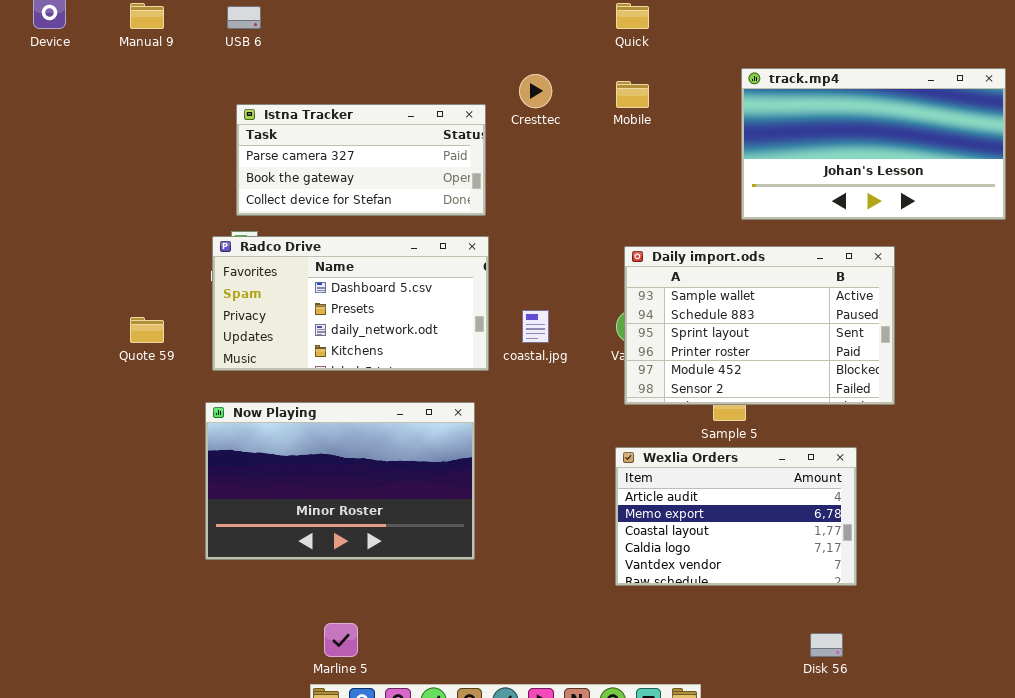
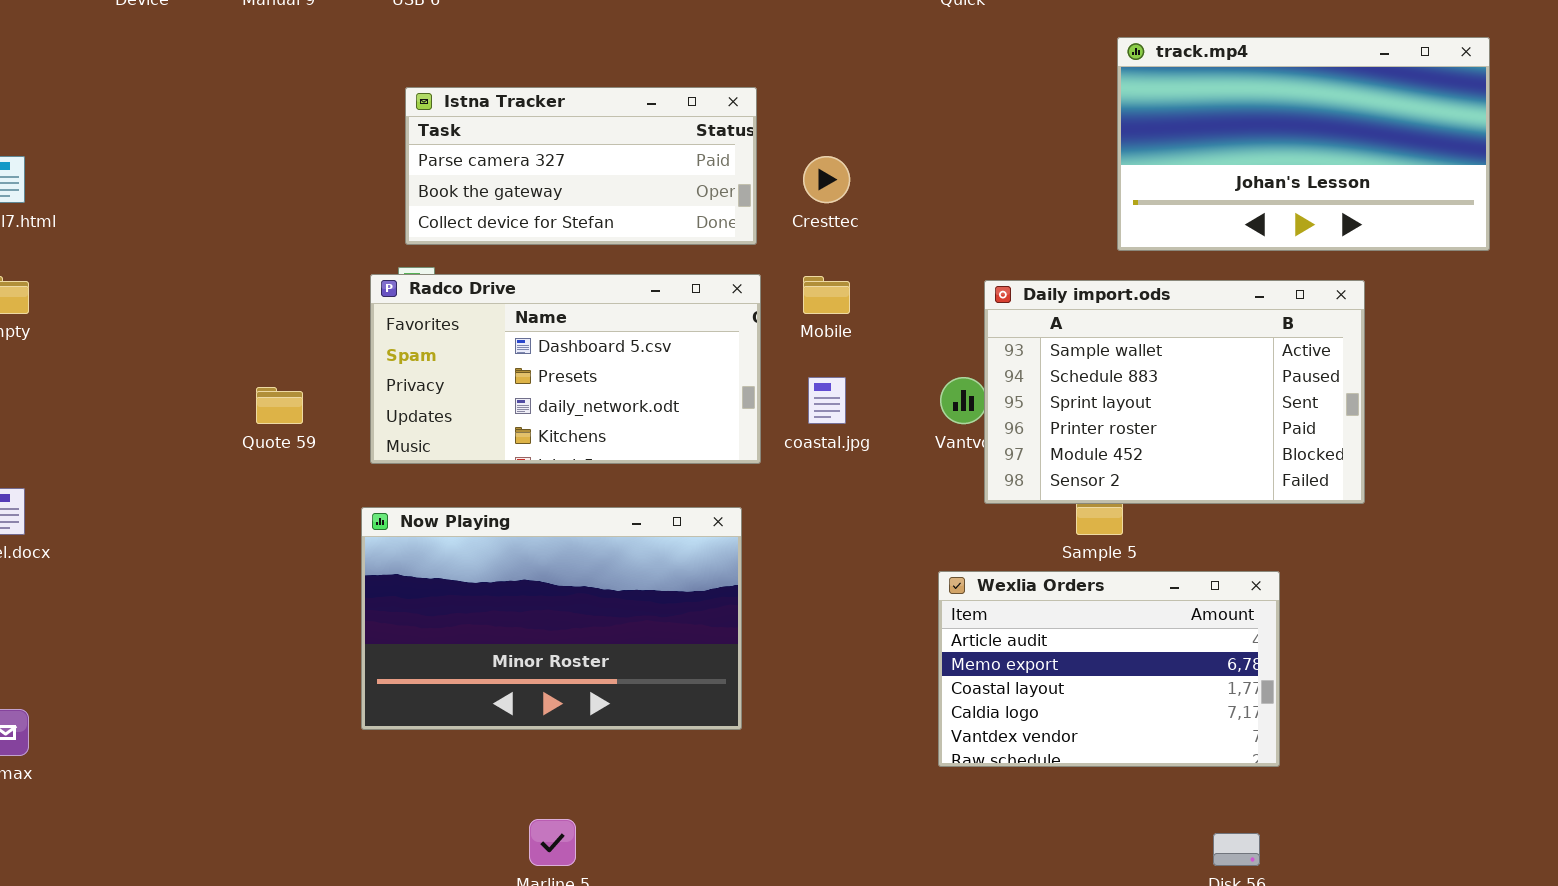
Cresttec: [519,74,552,108] -> [803,156,850,203], moved
Mobile: [616,81,649,108] -> [803,276,850,314], moved
Daily import.ods: [624,246,895,405] -> [984,280,1365,504], moved

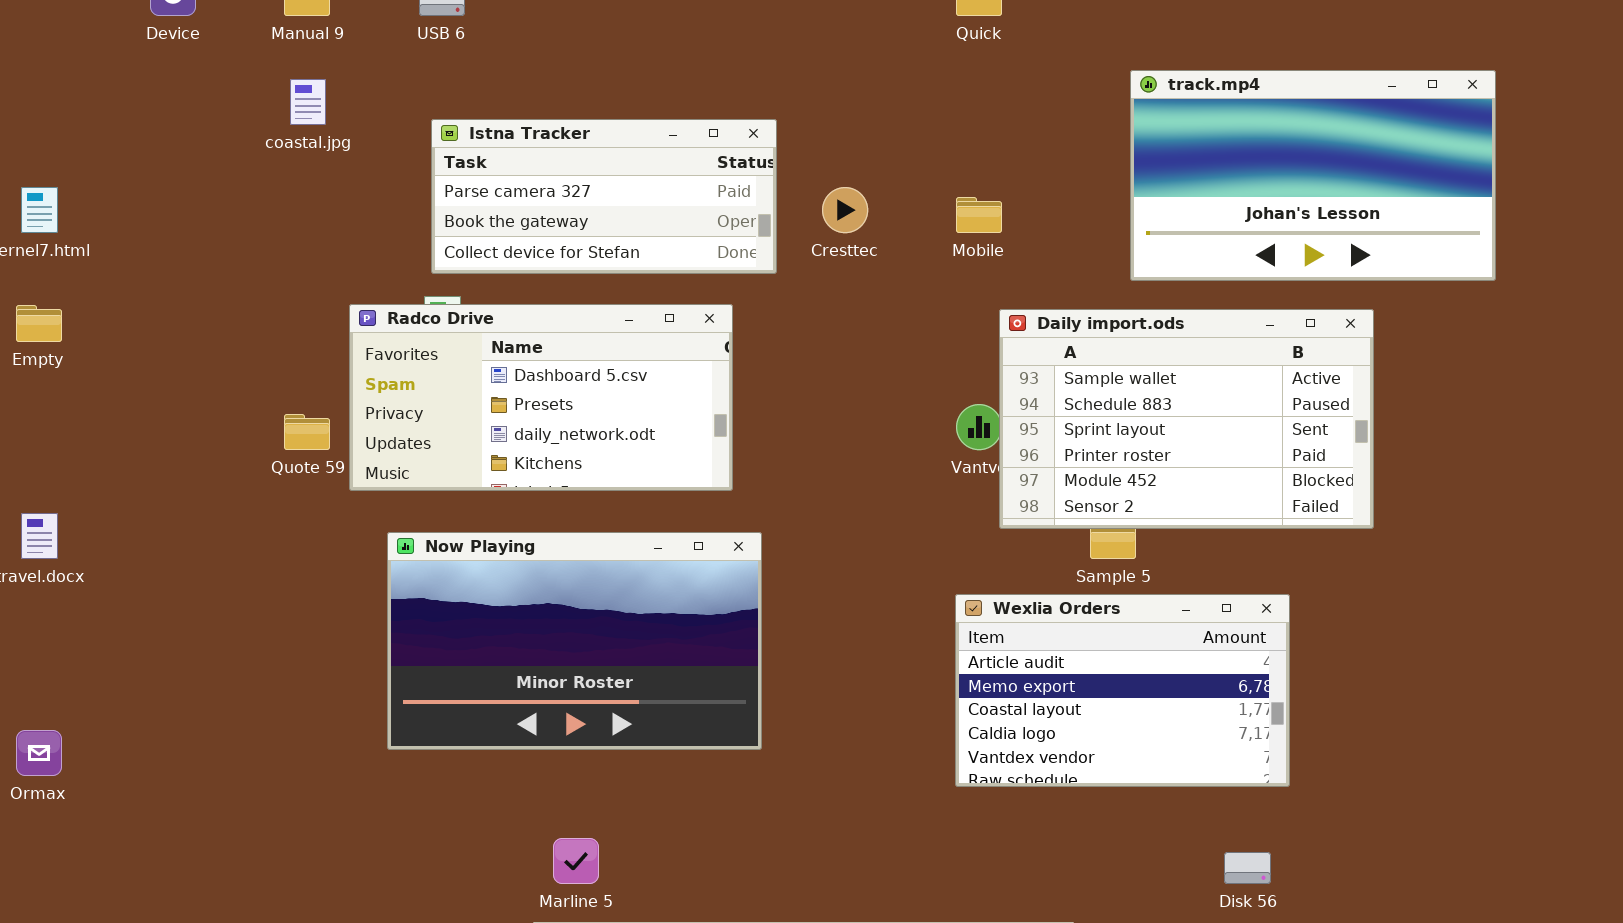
Radco Drive: [370,274,761,464] -> [349,304,733,491], moved
Mobile: [803,276,850,314] -> [956,197,1002,233], moved
coastal.jpg: [808,377,846,424] -> [290,79,326,125], moved

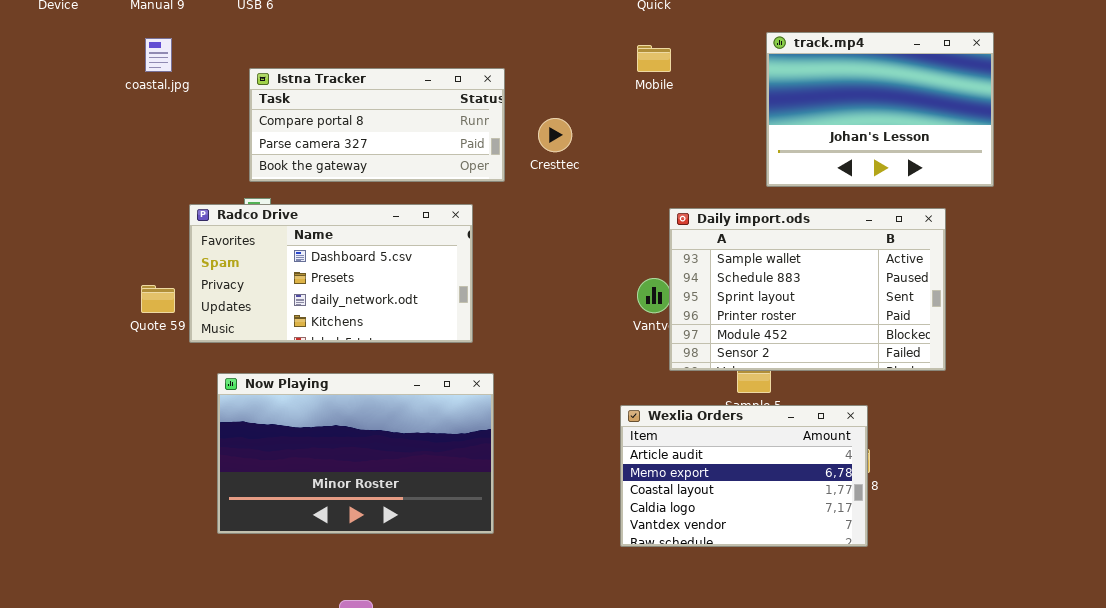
track.mp4: [1130,70,1496,281] -> [766,32,994,187], resized
Istna Tracker: [431,119,777,274] -> [249,68,505,182], scrolled up 1 row
Mobile: [956,197,1002,233] -> [637,45,671,72], moved
Wexlia Orders: [955,594,1290,787] -> [620,405,868,547], moved

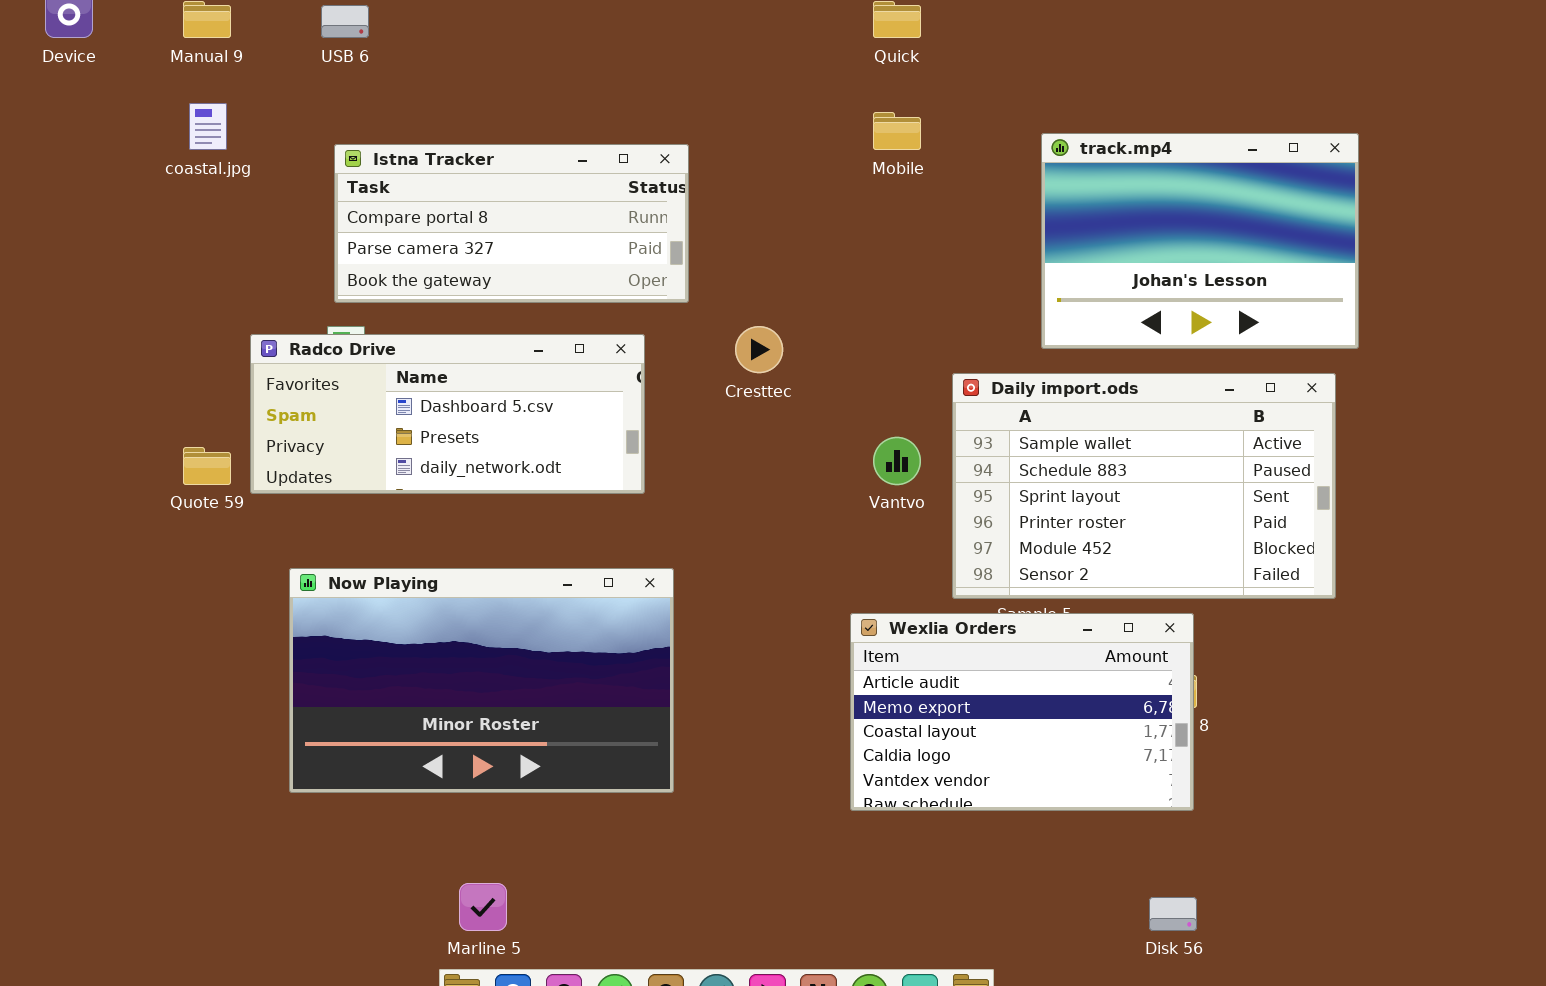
track.mp4: [766,32,994,187] -> [1041,133,1359,349], moved
Cresttec: [538,118,572,152] -> [735,326,783,373], moved
Radco Drive: [189,204,473,343] -> [250,334,645,494], resized
Daily import.ods: [669,208,946,371] -> [952,373,1336,599], moved

